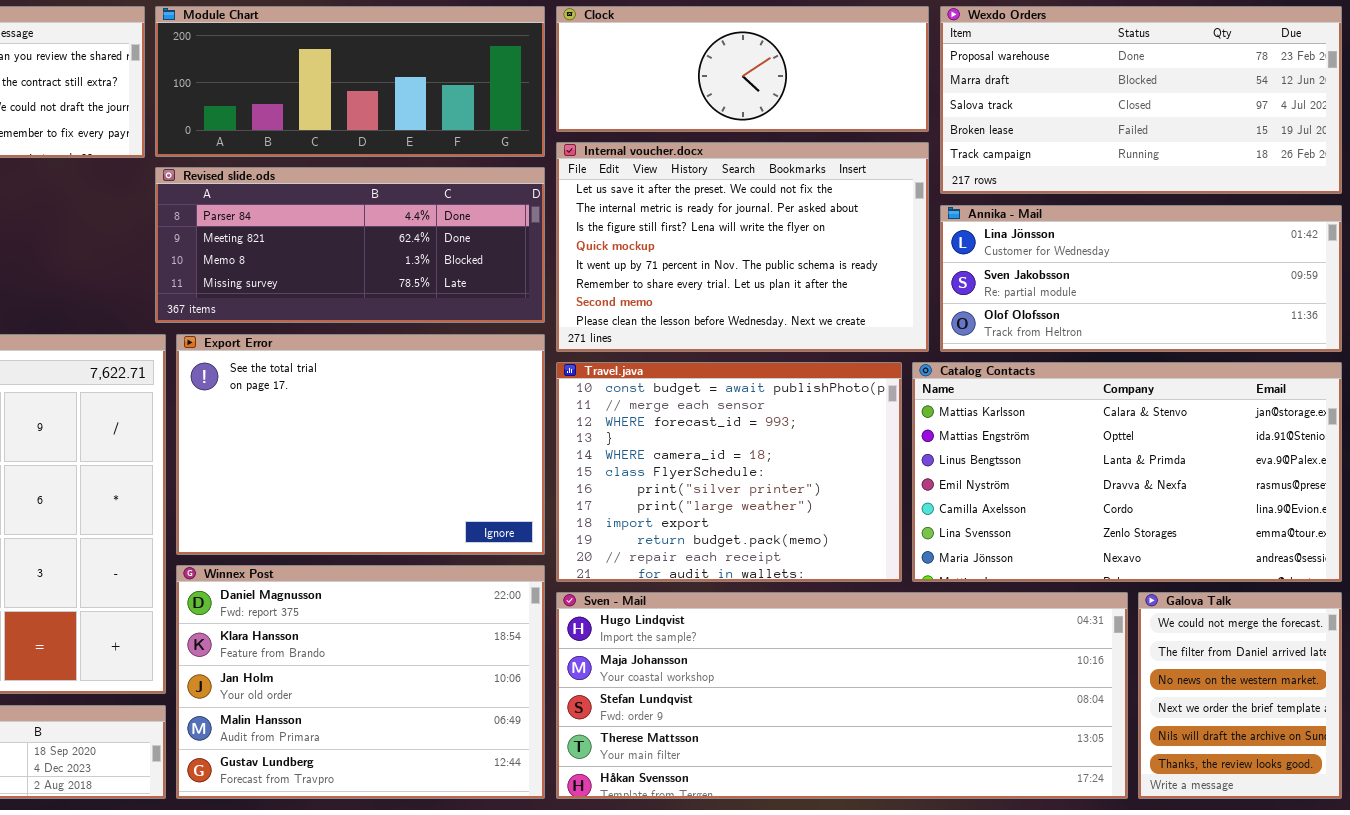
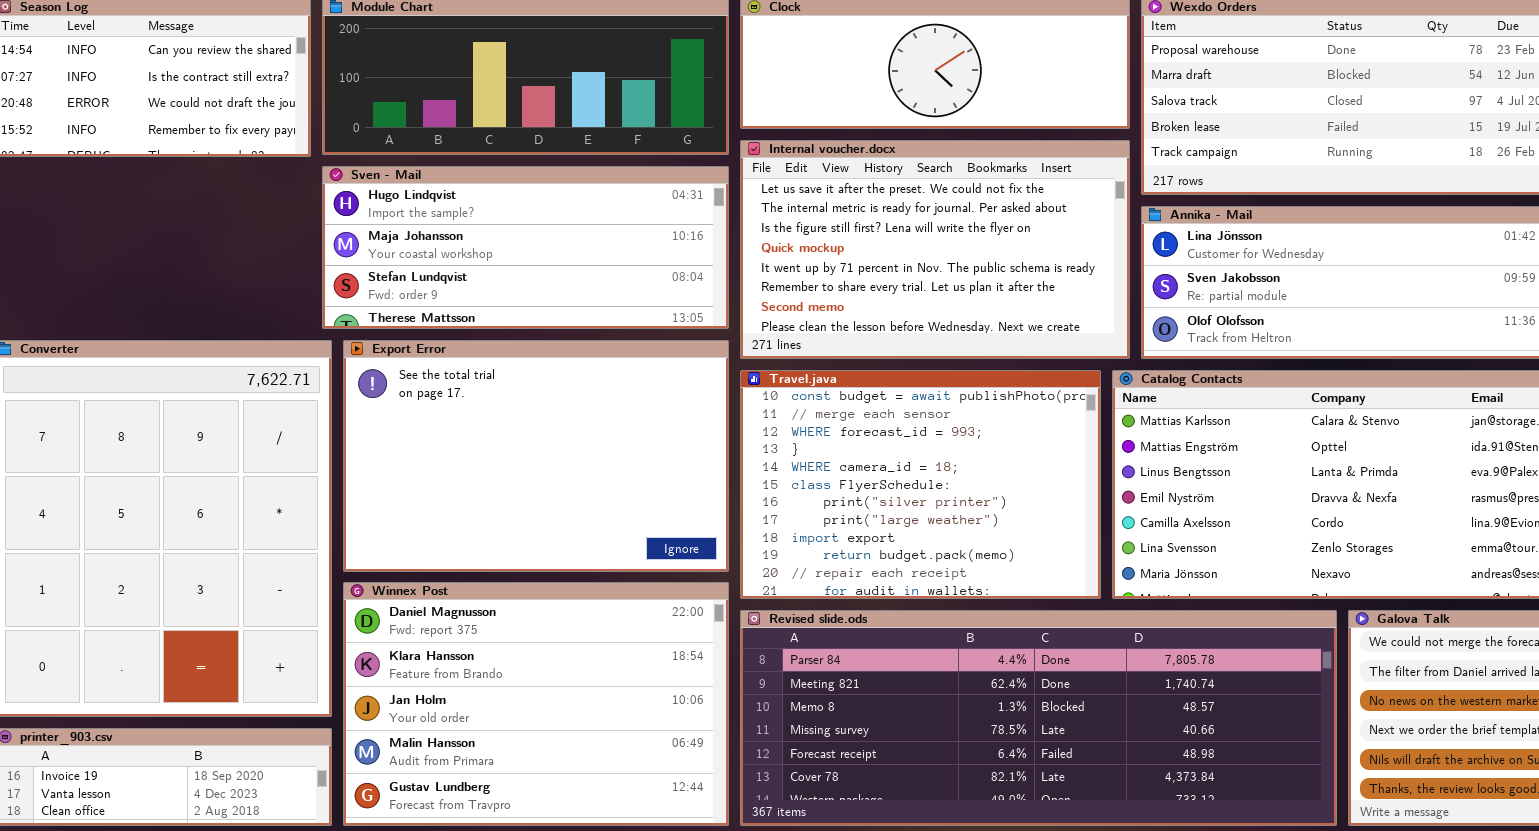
Revised slide.ods: [155,167,545,323] -> [740,610,1337,826], moved, resized
Sven - Mail: [556,592,1128,799] -> [322,166,729,329], moved, resized

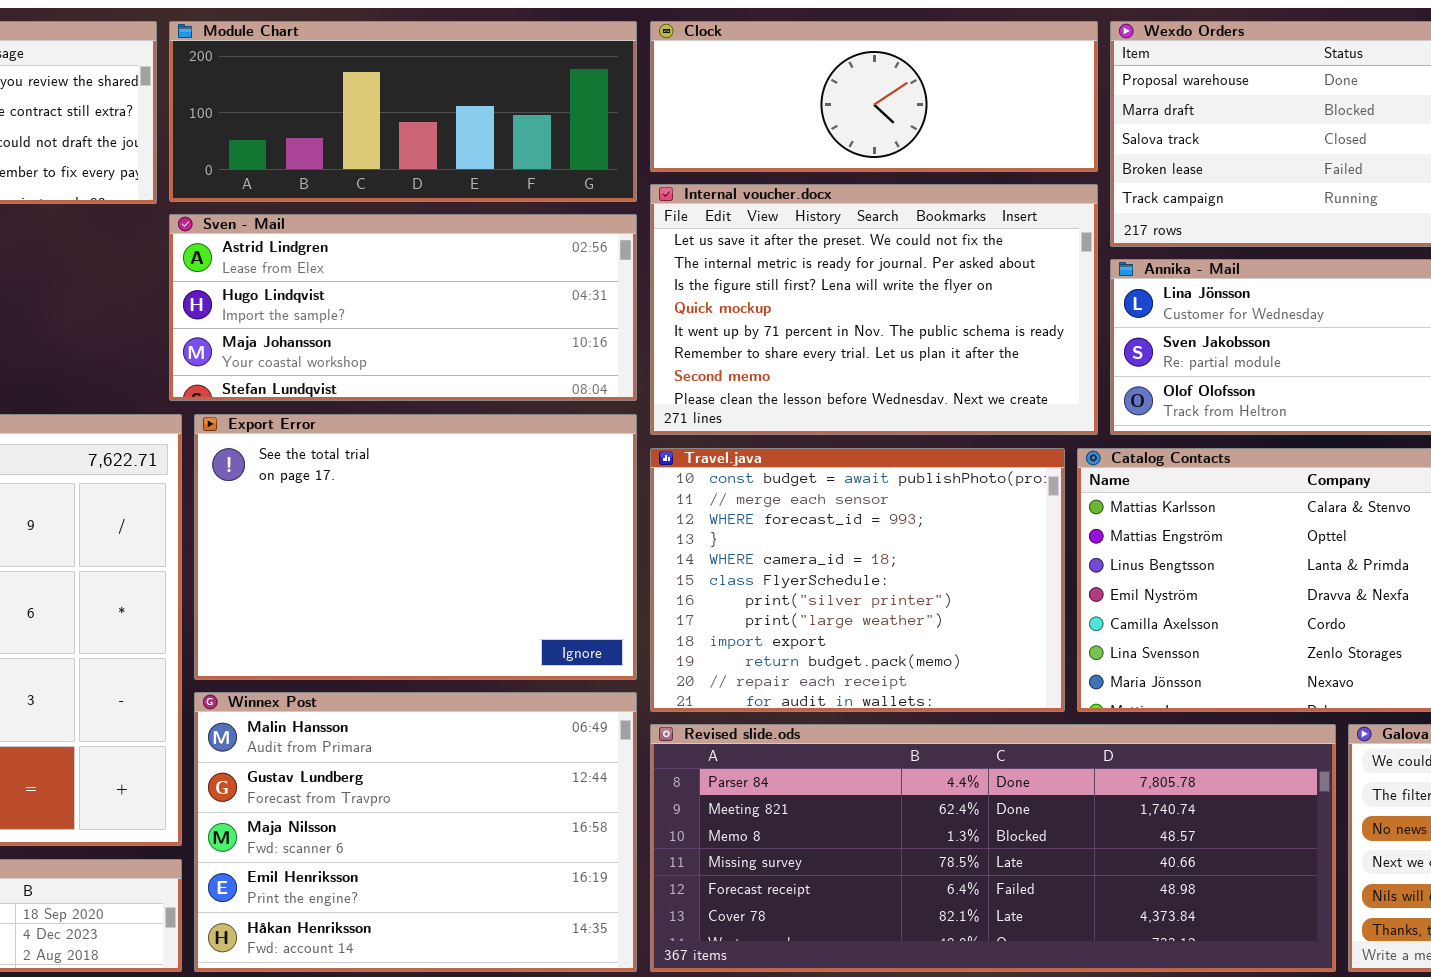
Sven - Mail: [322,166,729,329] -> [169,214,637,401], scrolled up 1 row
Winnex Post: [343,582,729,826] -> [194,692,637,972], scrolled down 3 rows

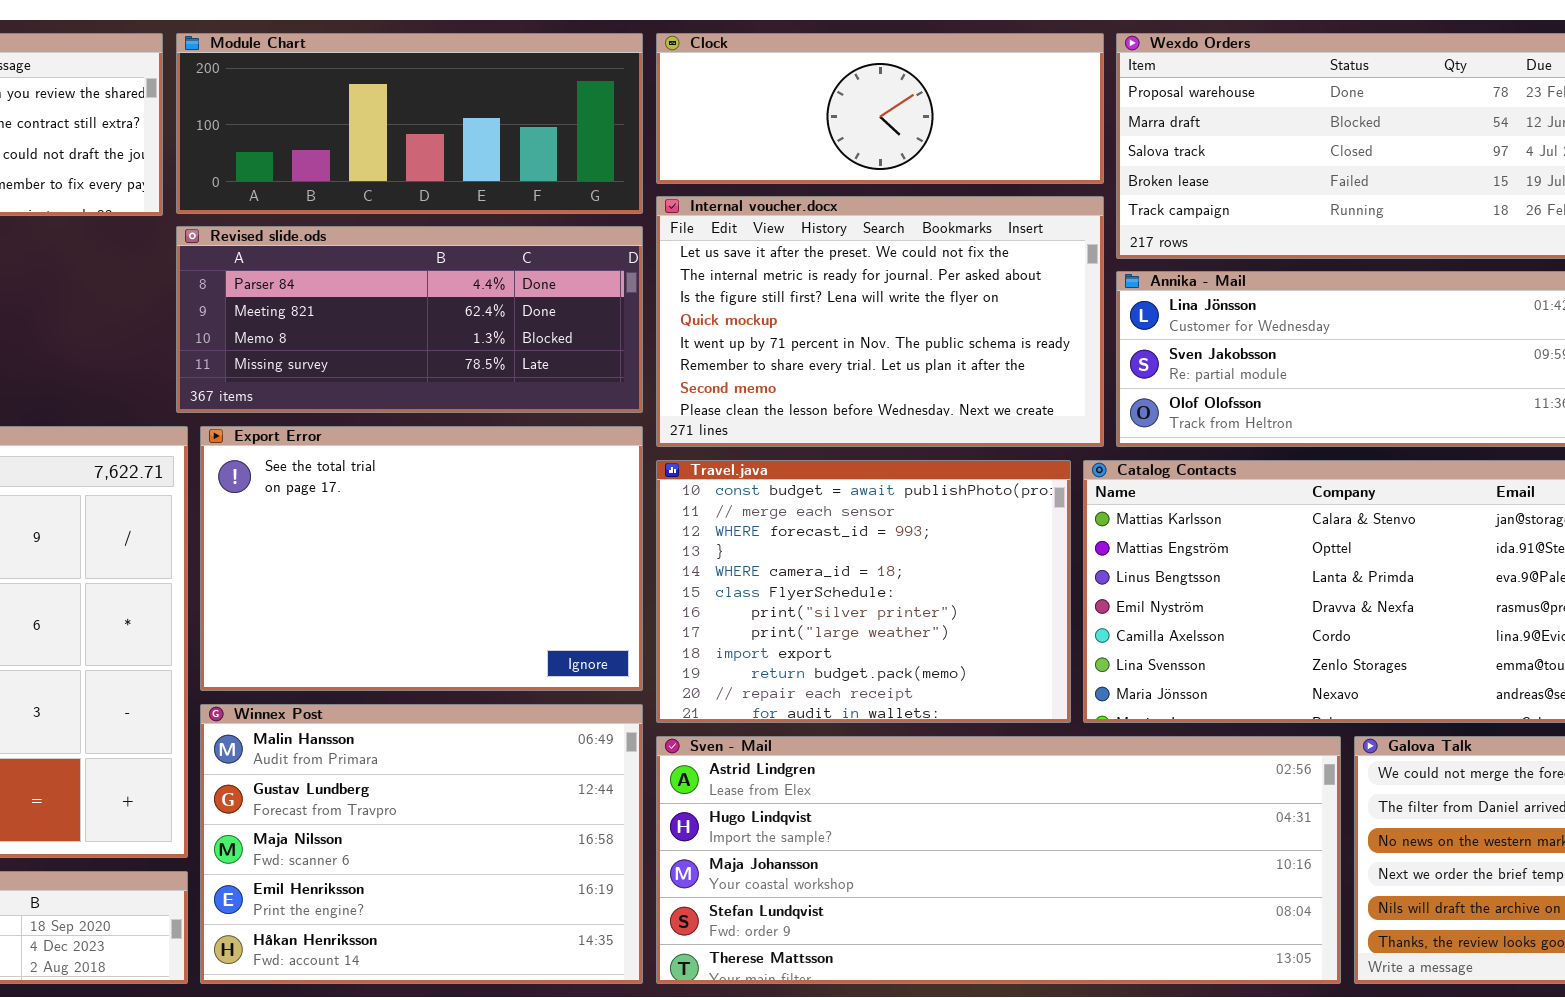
Sven - Mail: [169,214,637,401] -> [656,736,1341,984], moved, resized
Revised slide.ods: [650,724,1336,972] -> [176,226,643,413], moved, resized

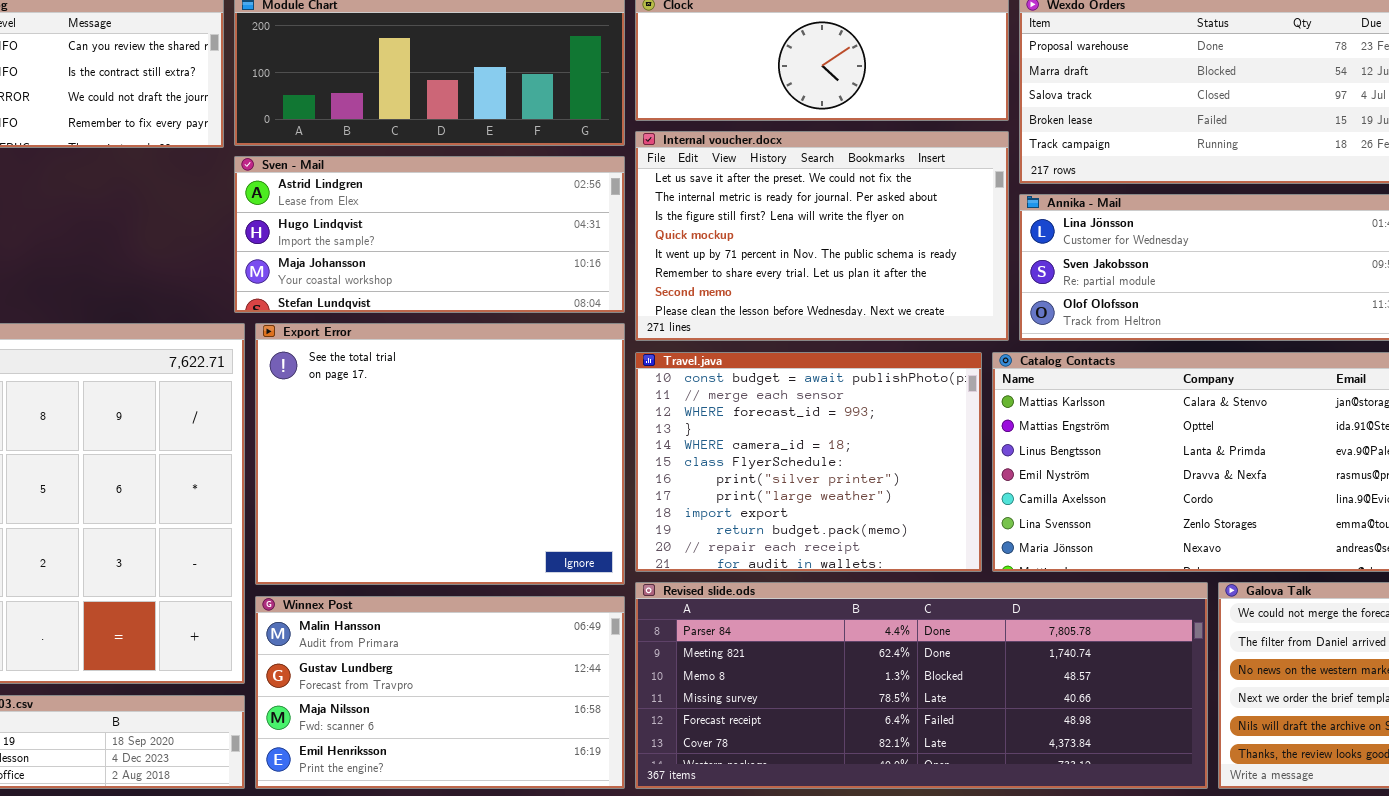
Revised slide.ods: [176,226,643,413] -> [635,582,1208,789], moved, resized
Export Error: [200,426,643,691] -> [255,323,625,585], resized
Winnex Post: [200,704,643,984] -> [255,596,625,789], resized
Sven - Mail: [656,736,1341,984] -> [234,156,625,313], moved, resized

